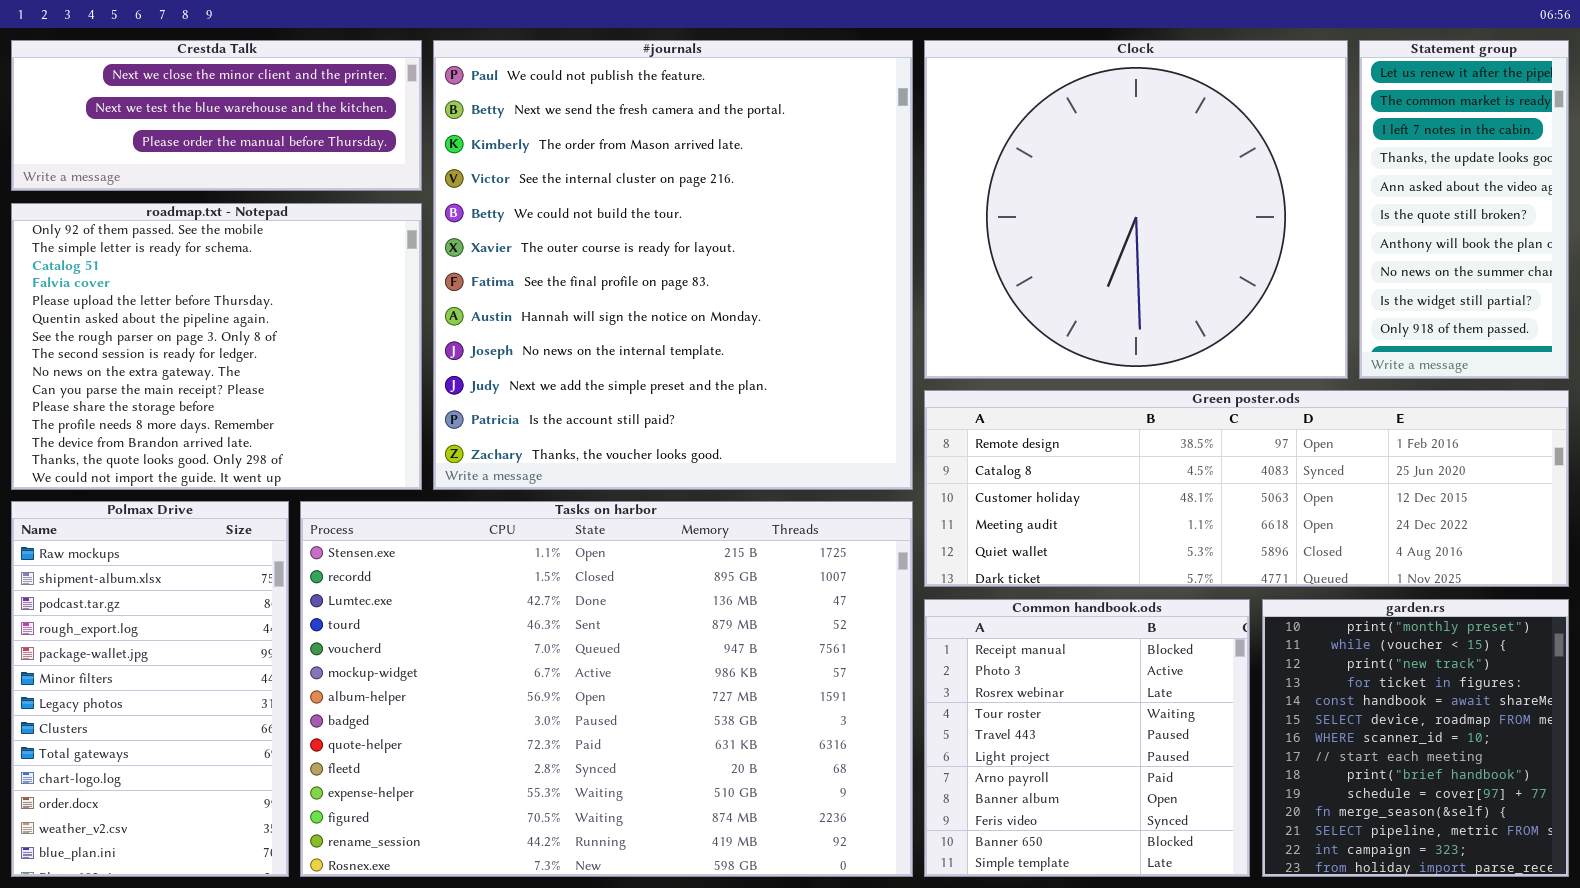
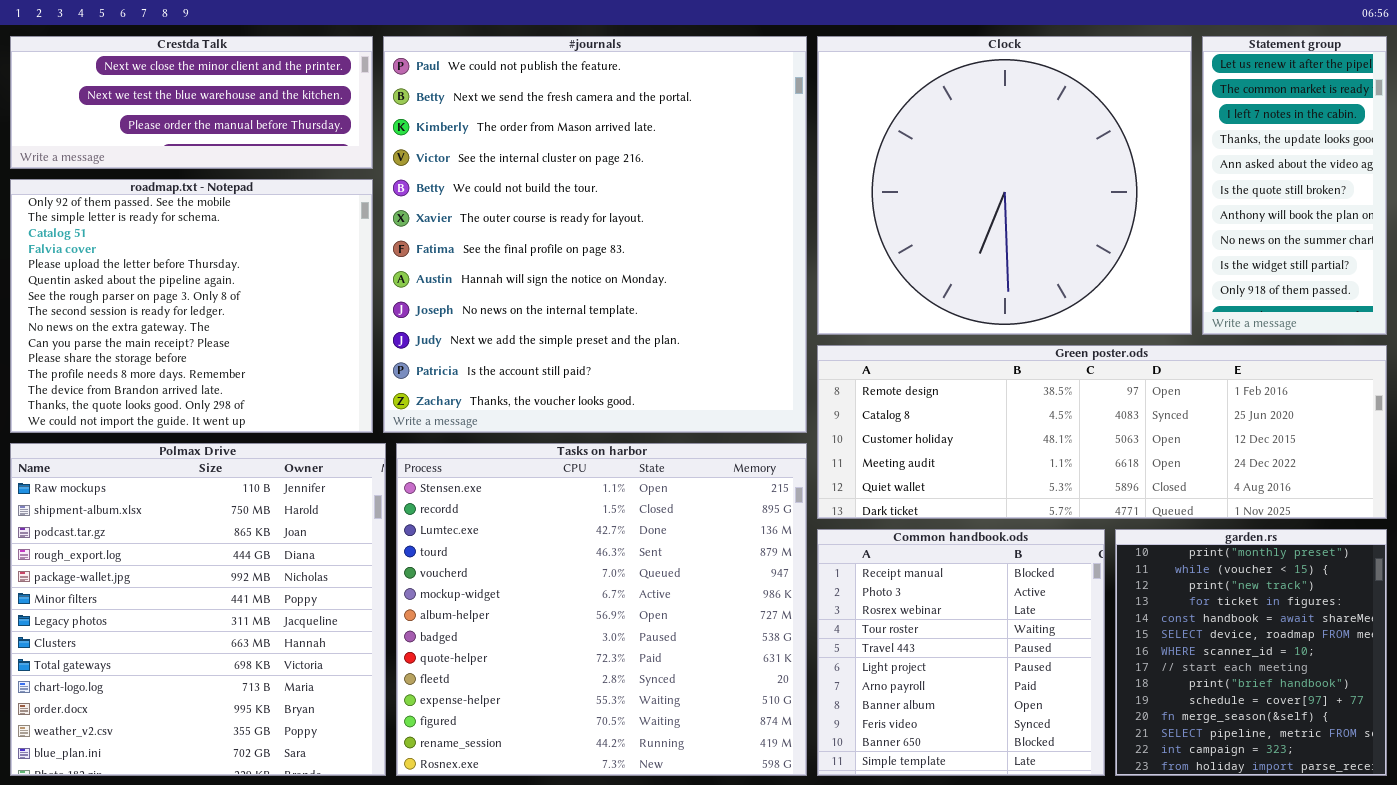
Polmax Drive: [11,501,289,877] -> [10,443,386,776], resized
Tasks on harbor: [300,501,913,877] -> [396,443,807,776], resized

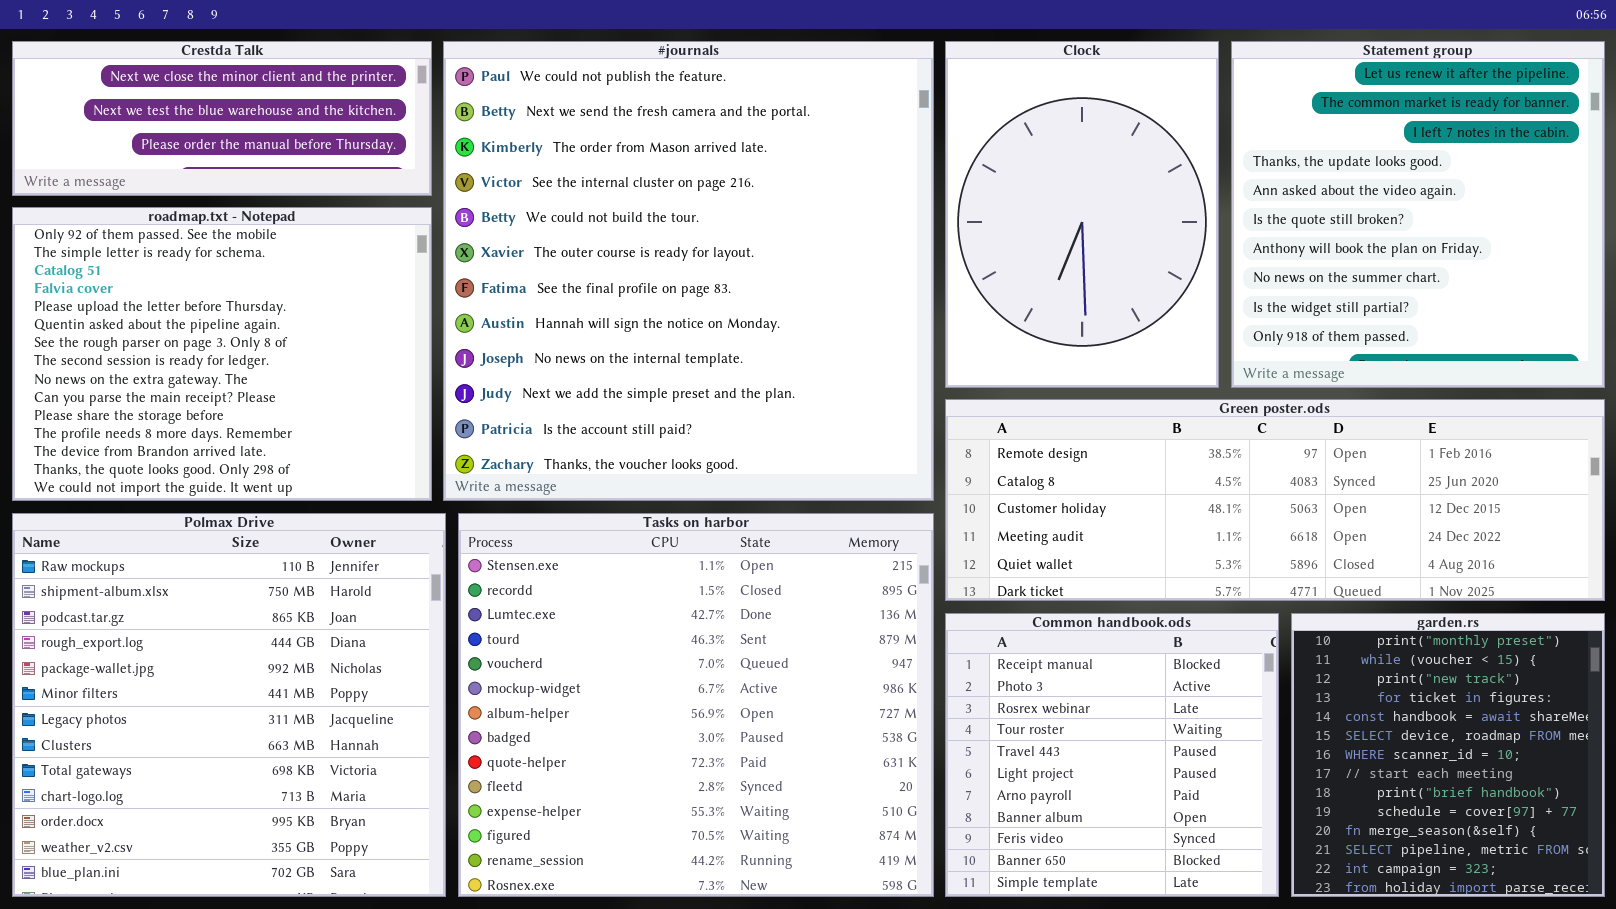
Clock: [817,36,1192,335] -> [945,41,1219,388], resized
Statement group: [1202,36,1387,335] -> [1231,41,1605,388], resized

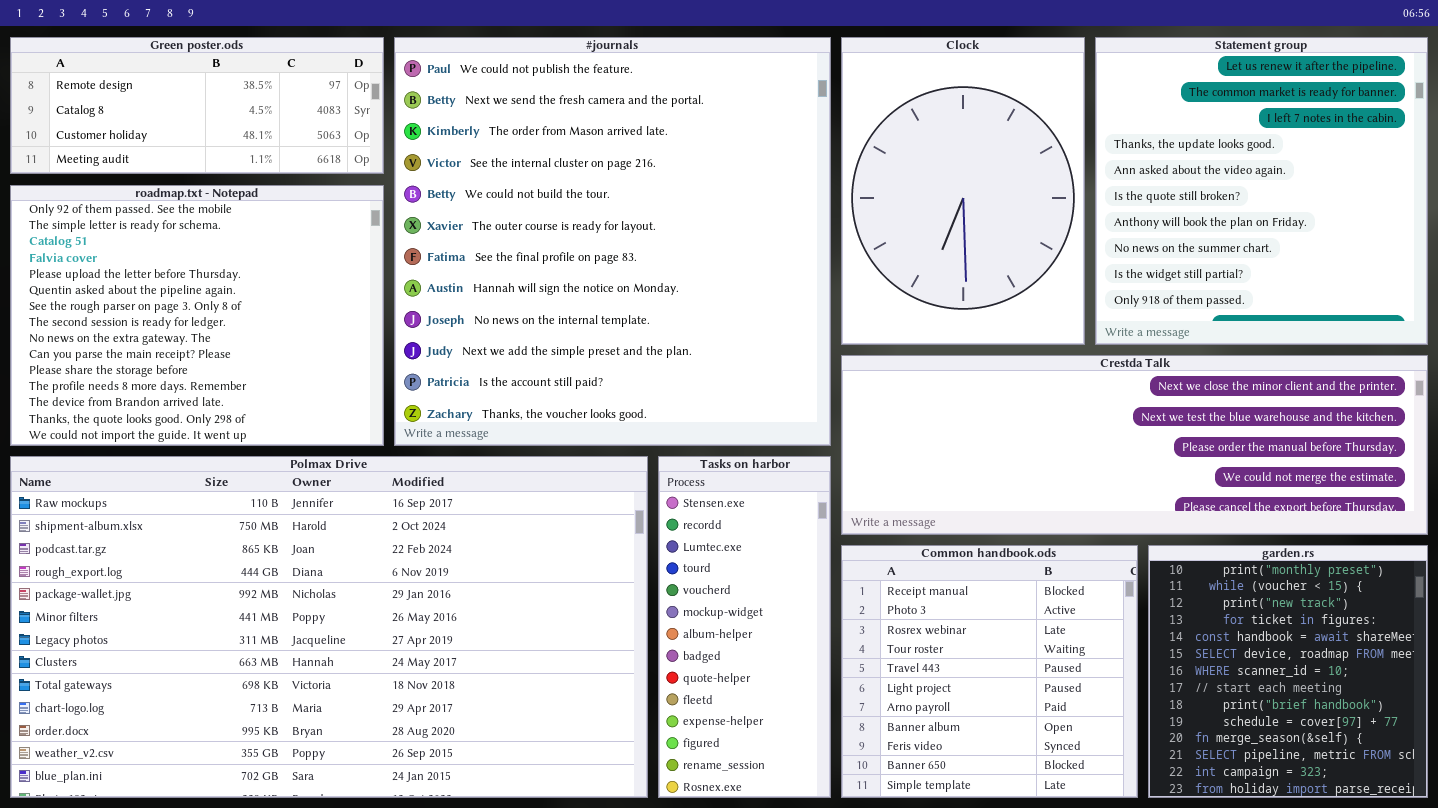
Crestda Talk: [12,41,432,196] -> [841,355,1428,535], moved, resized
Green poster.ods: [945,399,1605,601] -> [10,37,384,174], moved, resized
Polmax Drive: [12,513,446,897] -> [10,456,648,798], resized
Tasks on harbor: [458,513,934,897] -> [658,456,831,798], resized

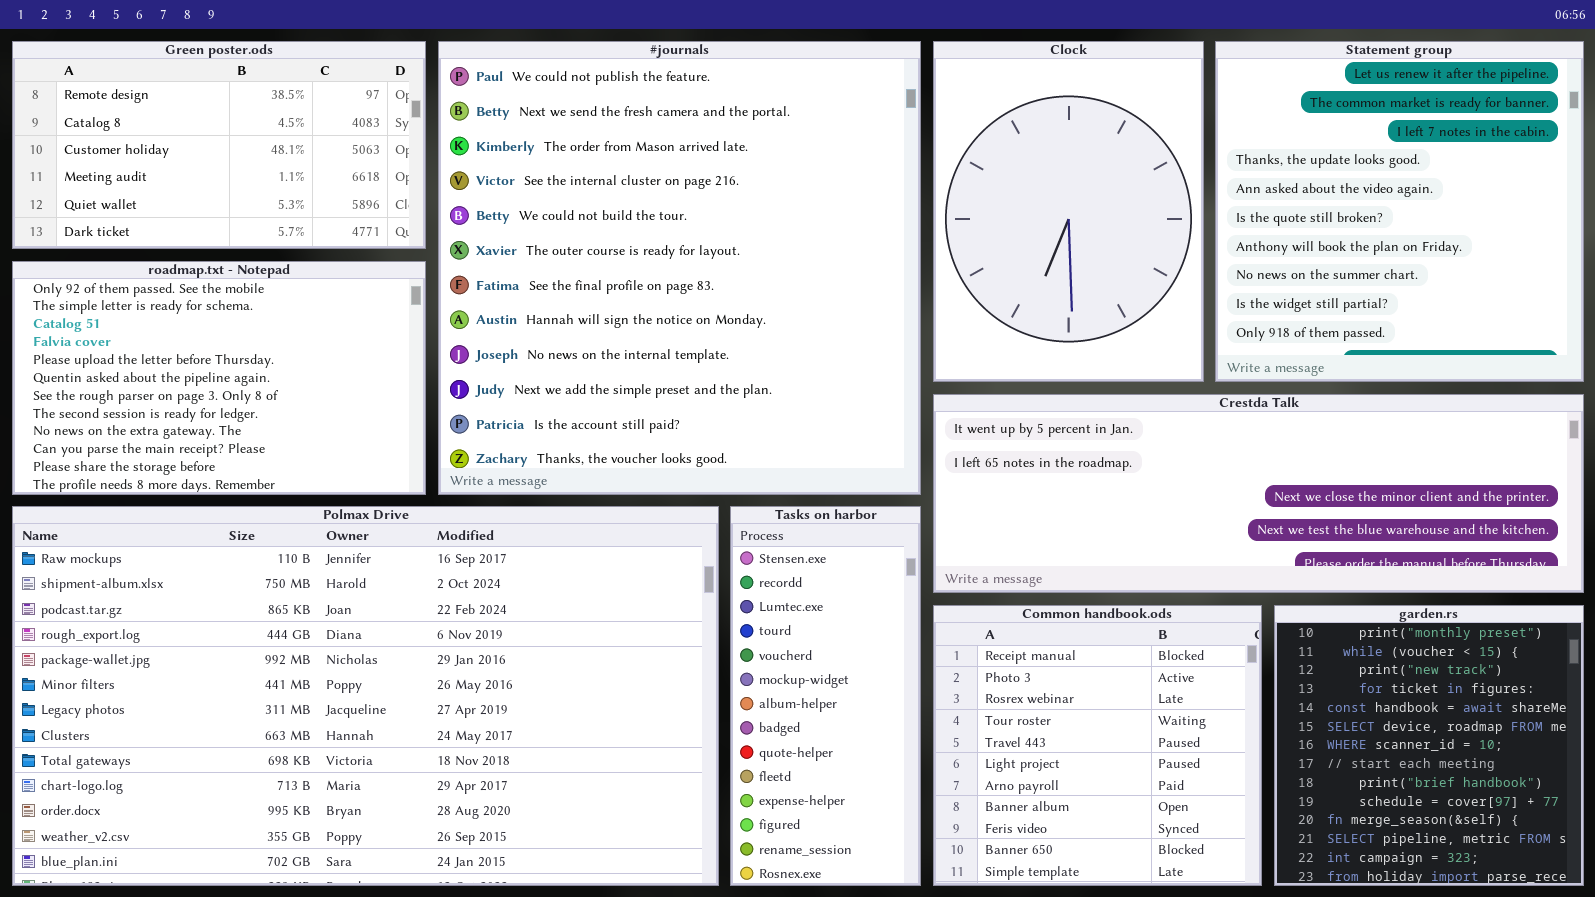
Green poster.ods: [10,37,384,174] -> [12,41,426,249], resized
roadmap.txt - Notepad: [10,185,384,446] -> [12,261,426,495], resized
Crestda Talk: [841,355,1428,535] -> [933,394,1584,593], scrolled up 2 rows

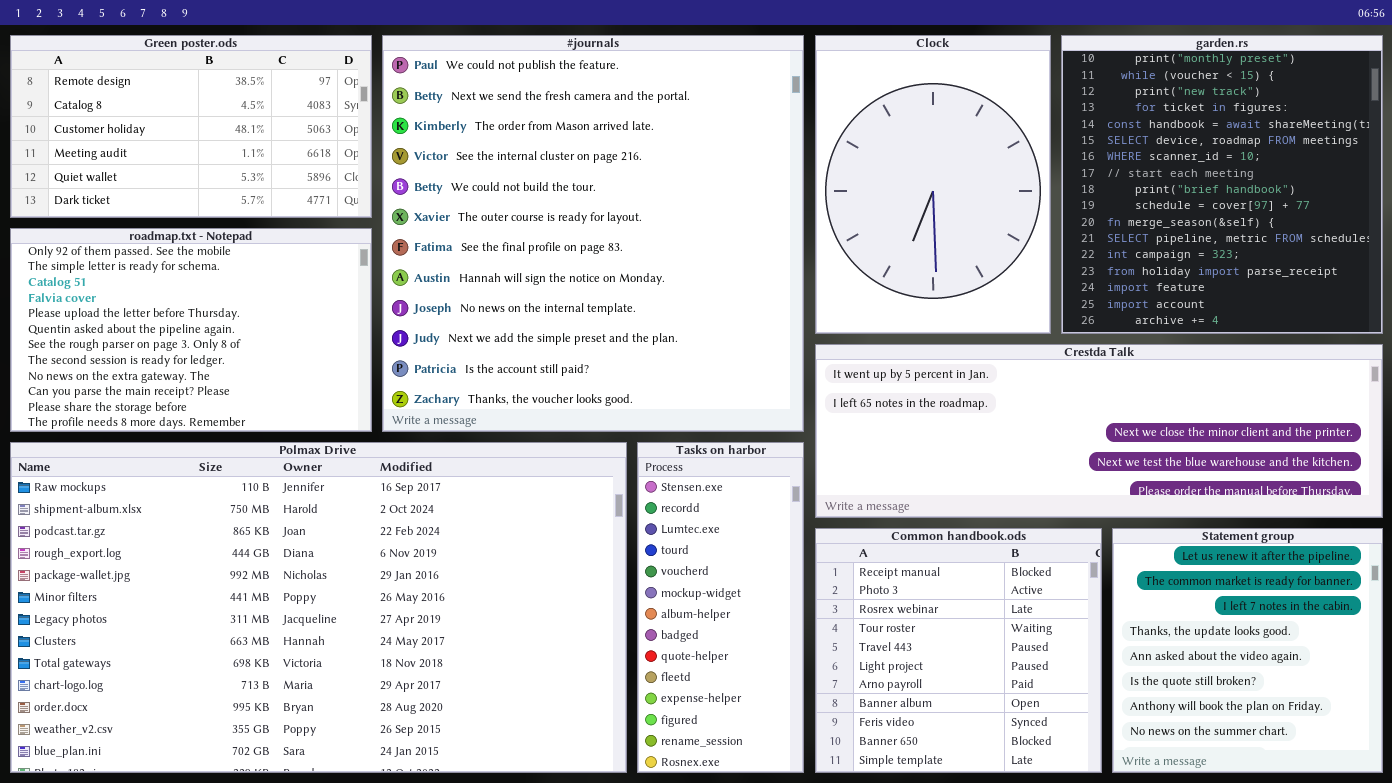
Statement group: [1215,41,1584,382] -> [1112,528,1383,773], moved, resized
garden.rs: [1274,605,1584,886] -> [1061,35,1383,334], moved, resized

